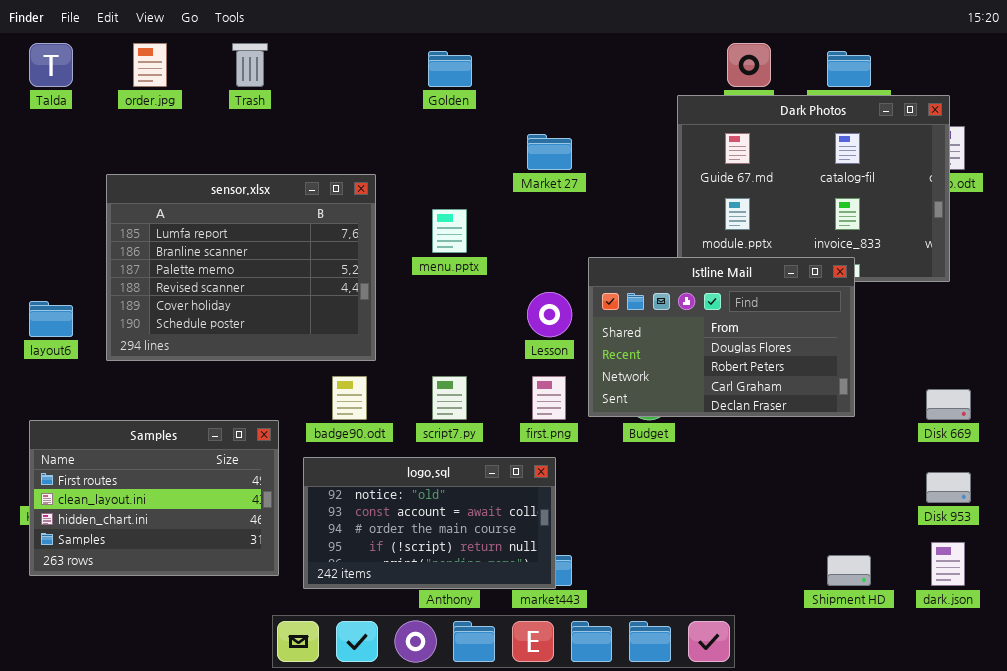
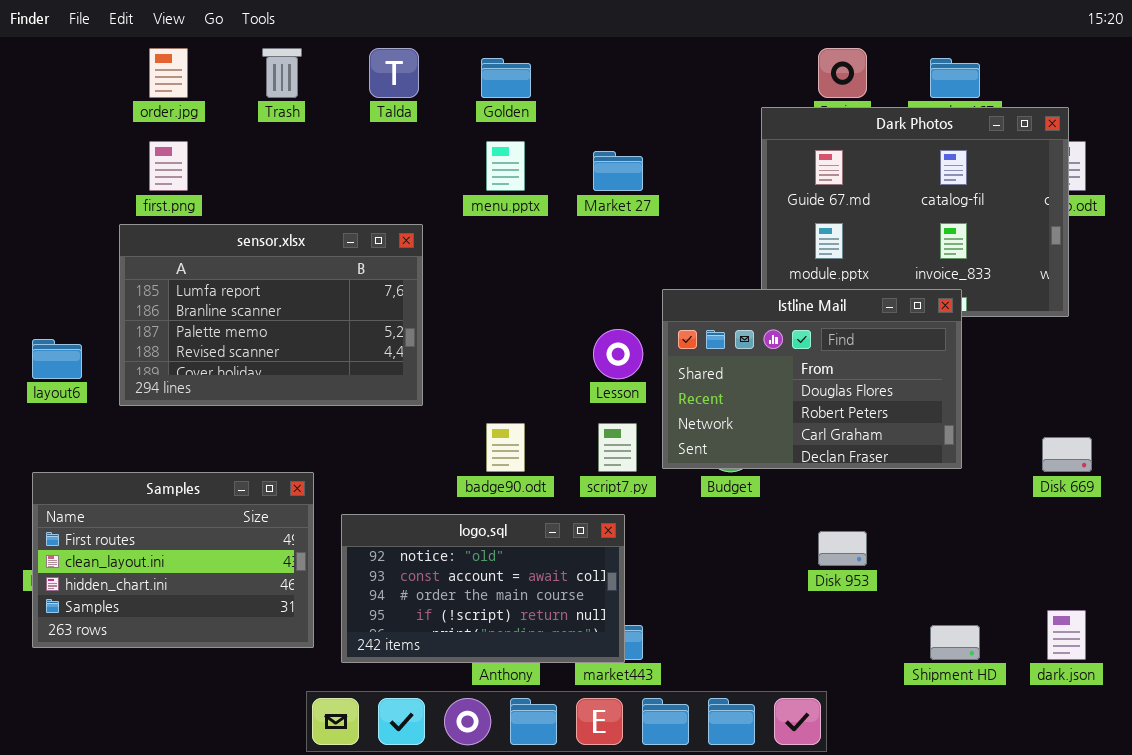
Talda: [29,43,73,87] -> [369,48,419,98], moved
sensor.xlsx: [106,174,376,361] -> [119,224,423,406], resized
menu.pptx: [432,209,467,253] -> [486,141,525,191], moved
badge90.odt: [332,376,367,420] -> [486,423,525,472], moved
script7.py: [432,376,467,420] -> [598,423,637,472], moved
first.png: [532,376,566,420] -> [149,141,188,191], moved
Disk 953: [926,472,971,503] -> [818,531,867,566], moved

